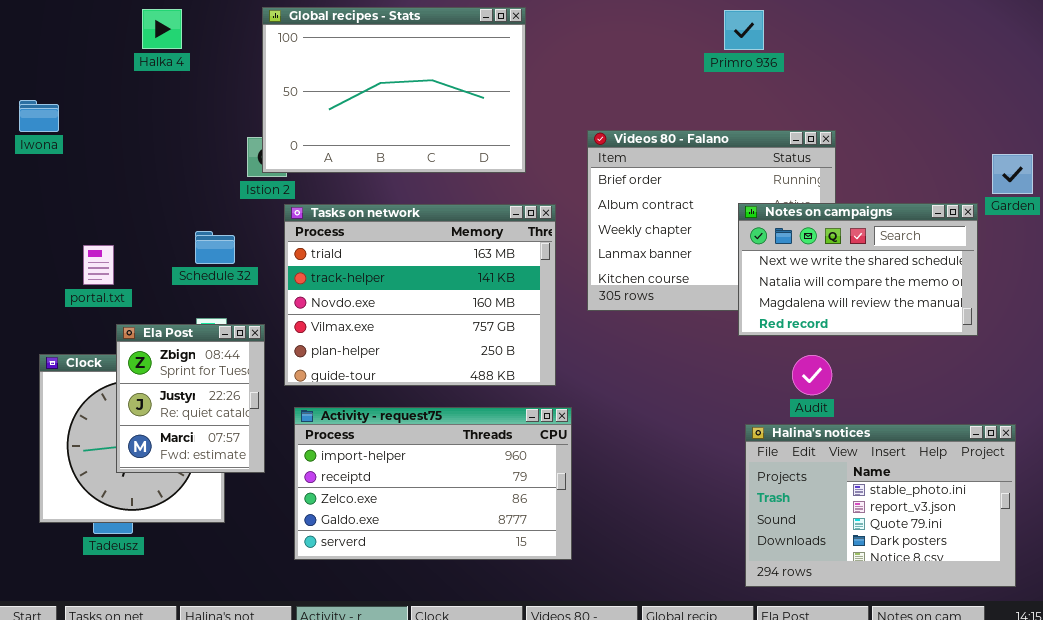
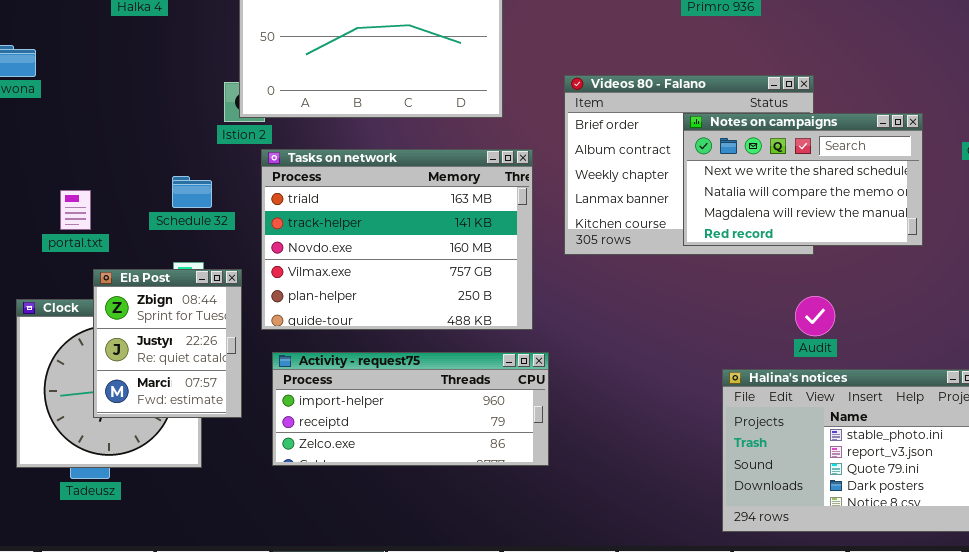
Notes on campaigns: [738,203,978,336] -> [683,113,923,246], moved
Audit: [792,355,832,395] -> [795,296,835,336], moved
Activity - request75: [294,407,572,560] -> [272,352,549,466], resized

